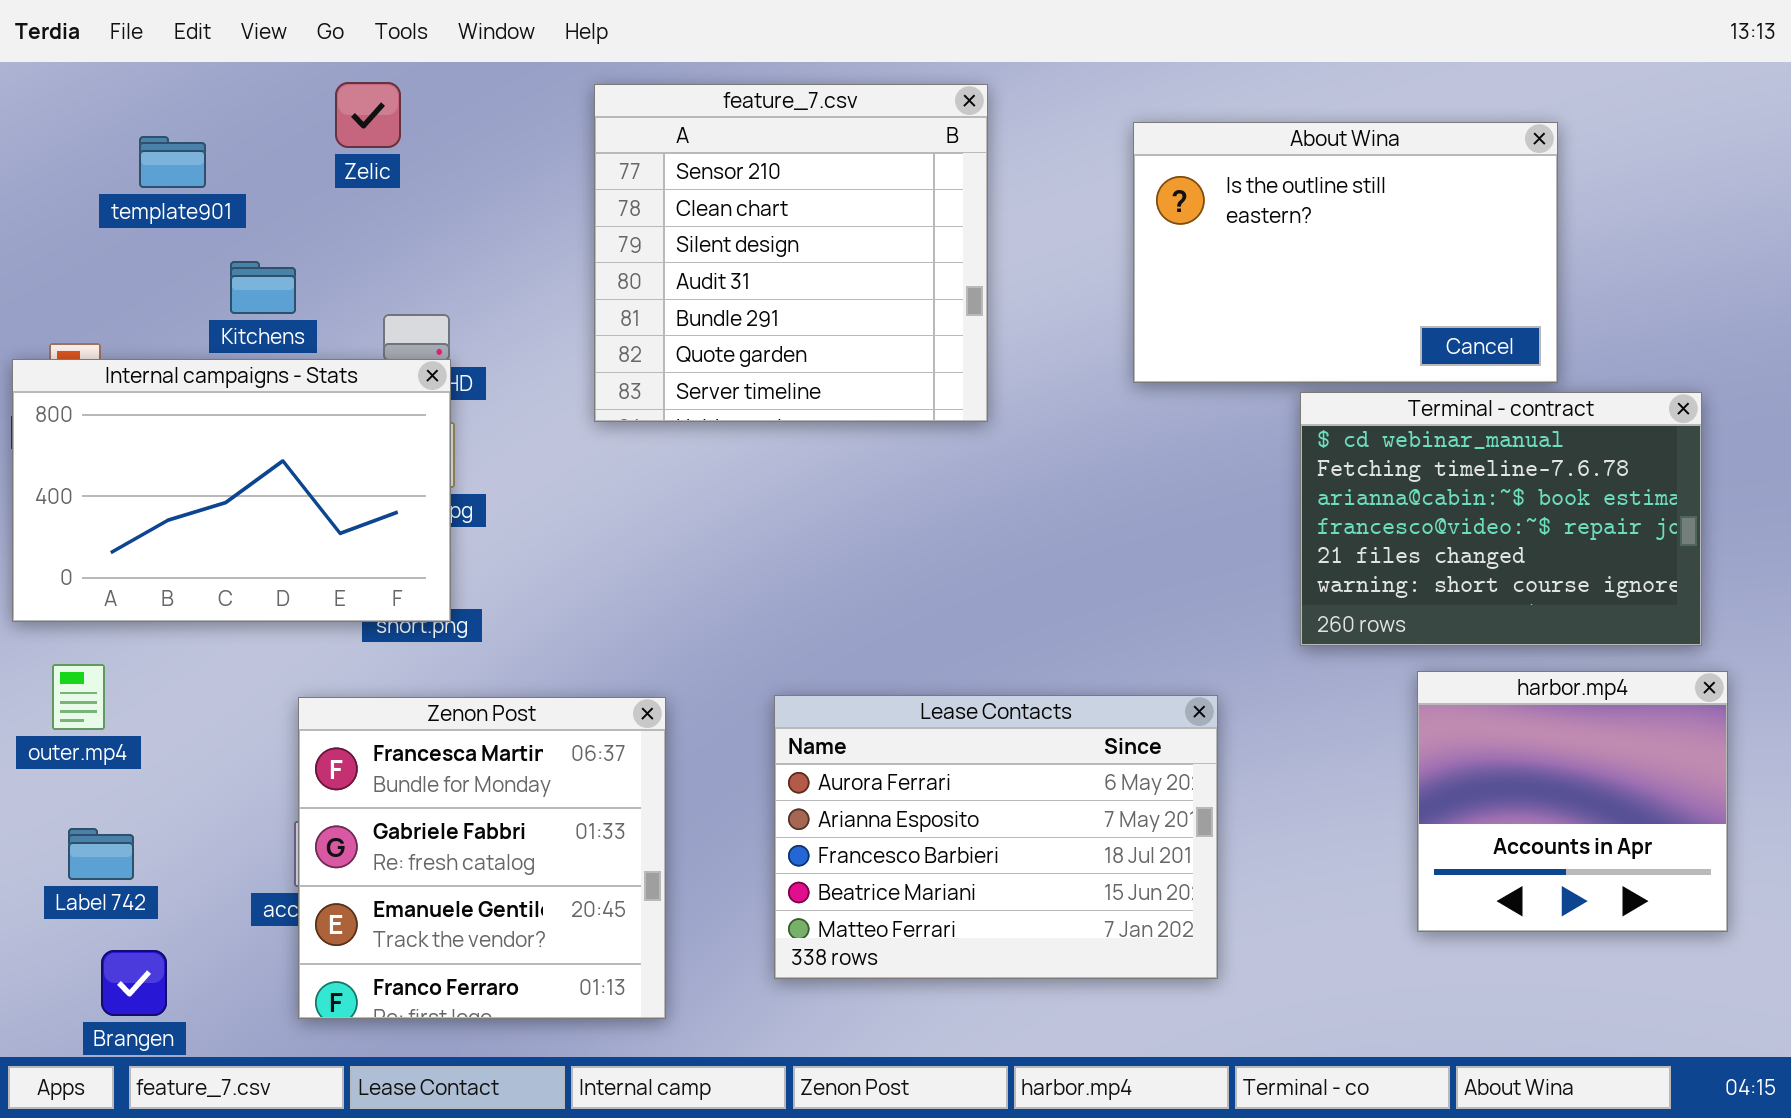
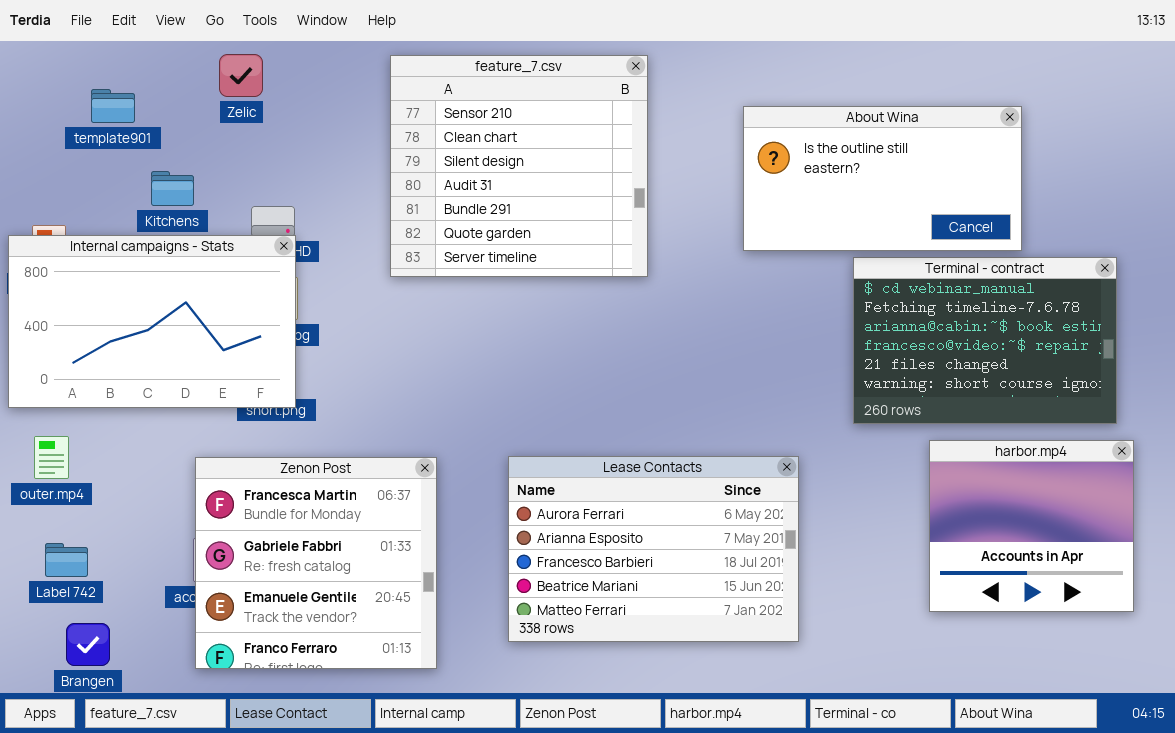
About Wina: [1133,122,1558,383] -> [743,106,1022,251], resized

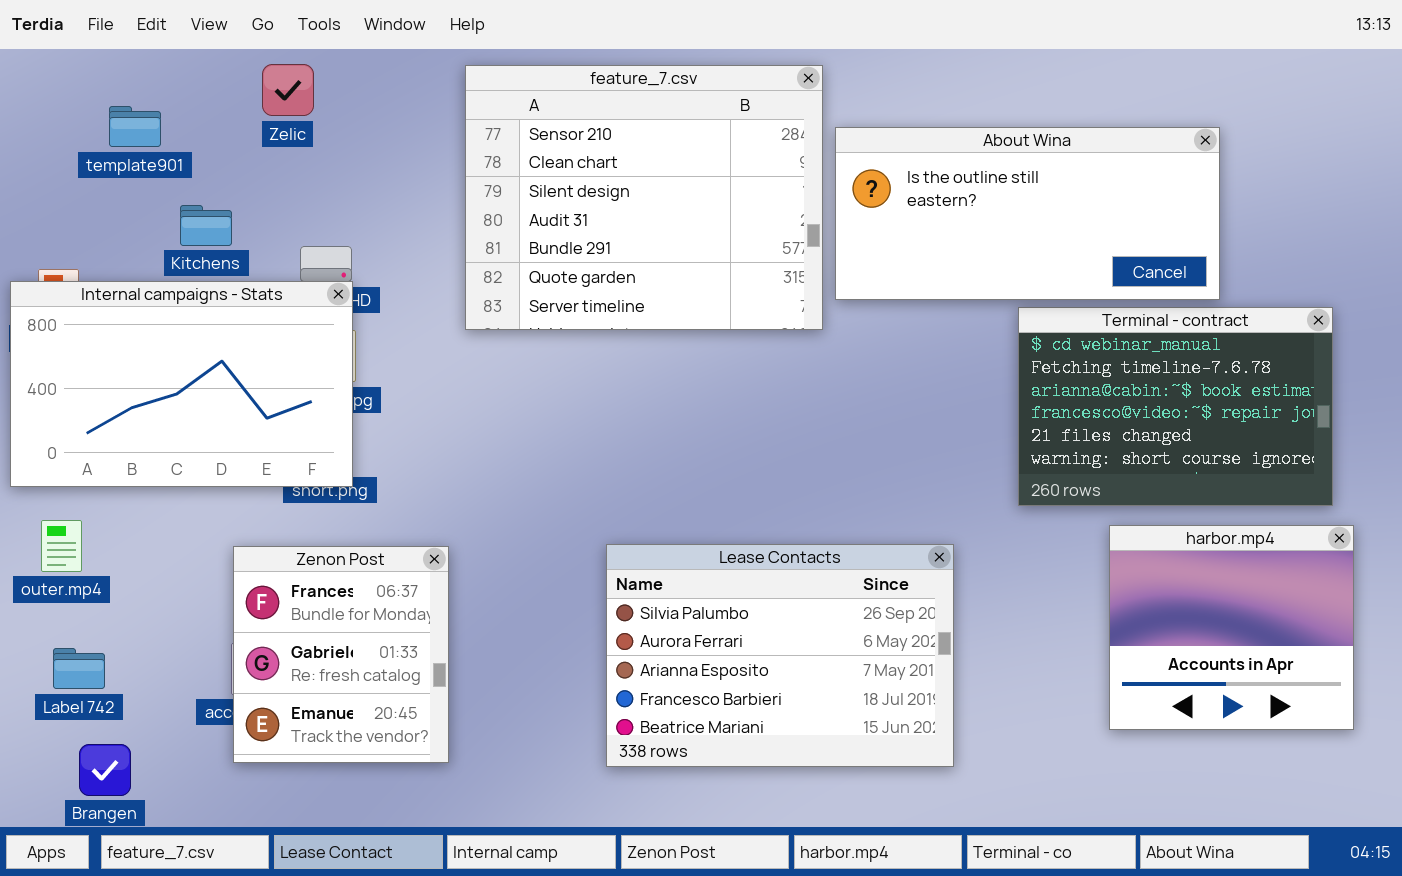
feature_7.csv: [390,55,648,277] -> [465,65,823,330], resized
About Wina: [743,106,1022,251] -> [835,127,1220,300], resized
Lease Contacts: [508,456,799,642] -> [606,544,954,767], scrolled up 1 row
Zenon Post: [195,457,437,669] -> [233,546,449,763], resized

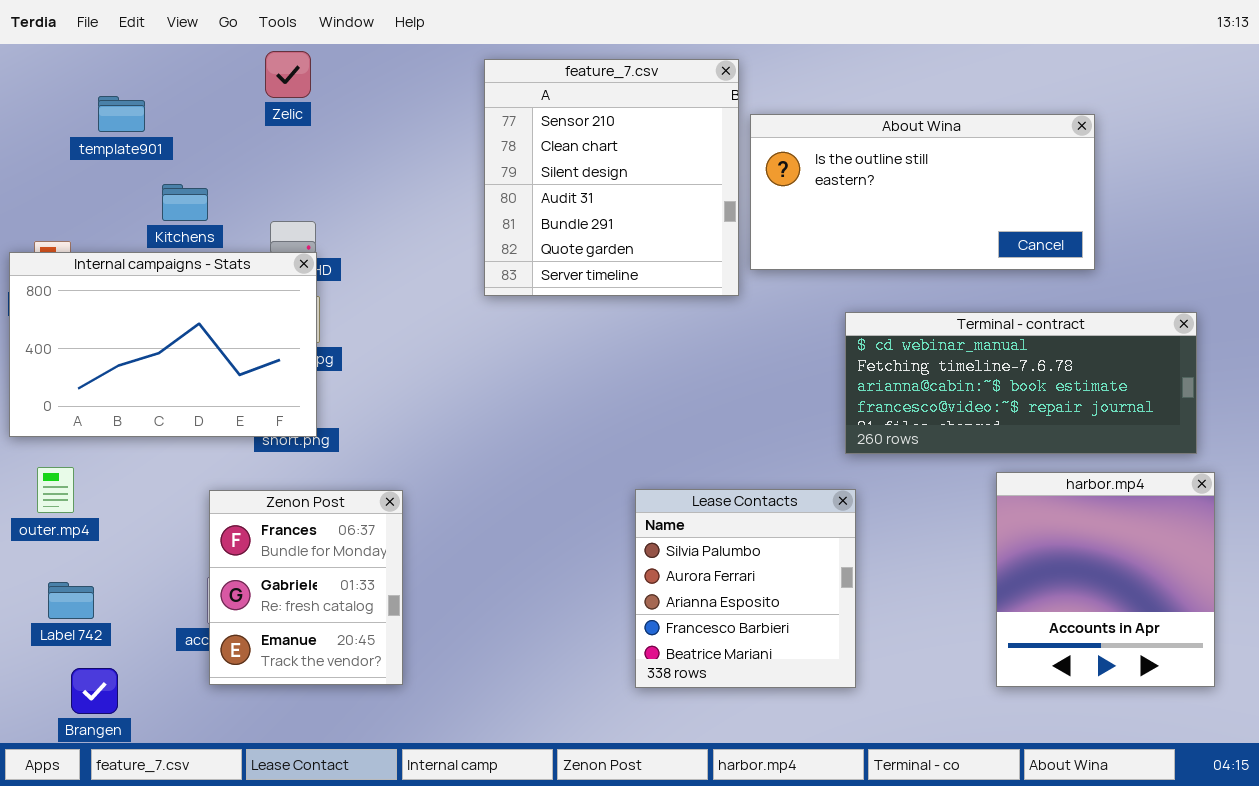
Zelic: [262,64,314,116] -> [265,51,311,98], moved
feature_7.csv: [465,65,823,330] -> [484,59,739,296], resized
Terminal - contract: [1018,307,1333,506] -> [845,312,1197,454], resized
harbor.mp4: [1109,525,1354,730] -> [996,472,1215,687], resized
Lease Contacts: [606,544,954,767] -> [635,489,856,688], resized

